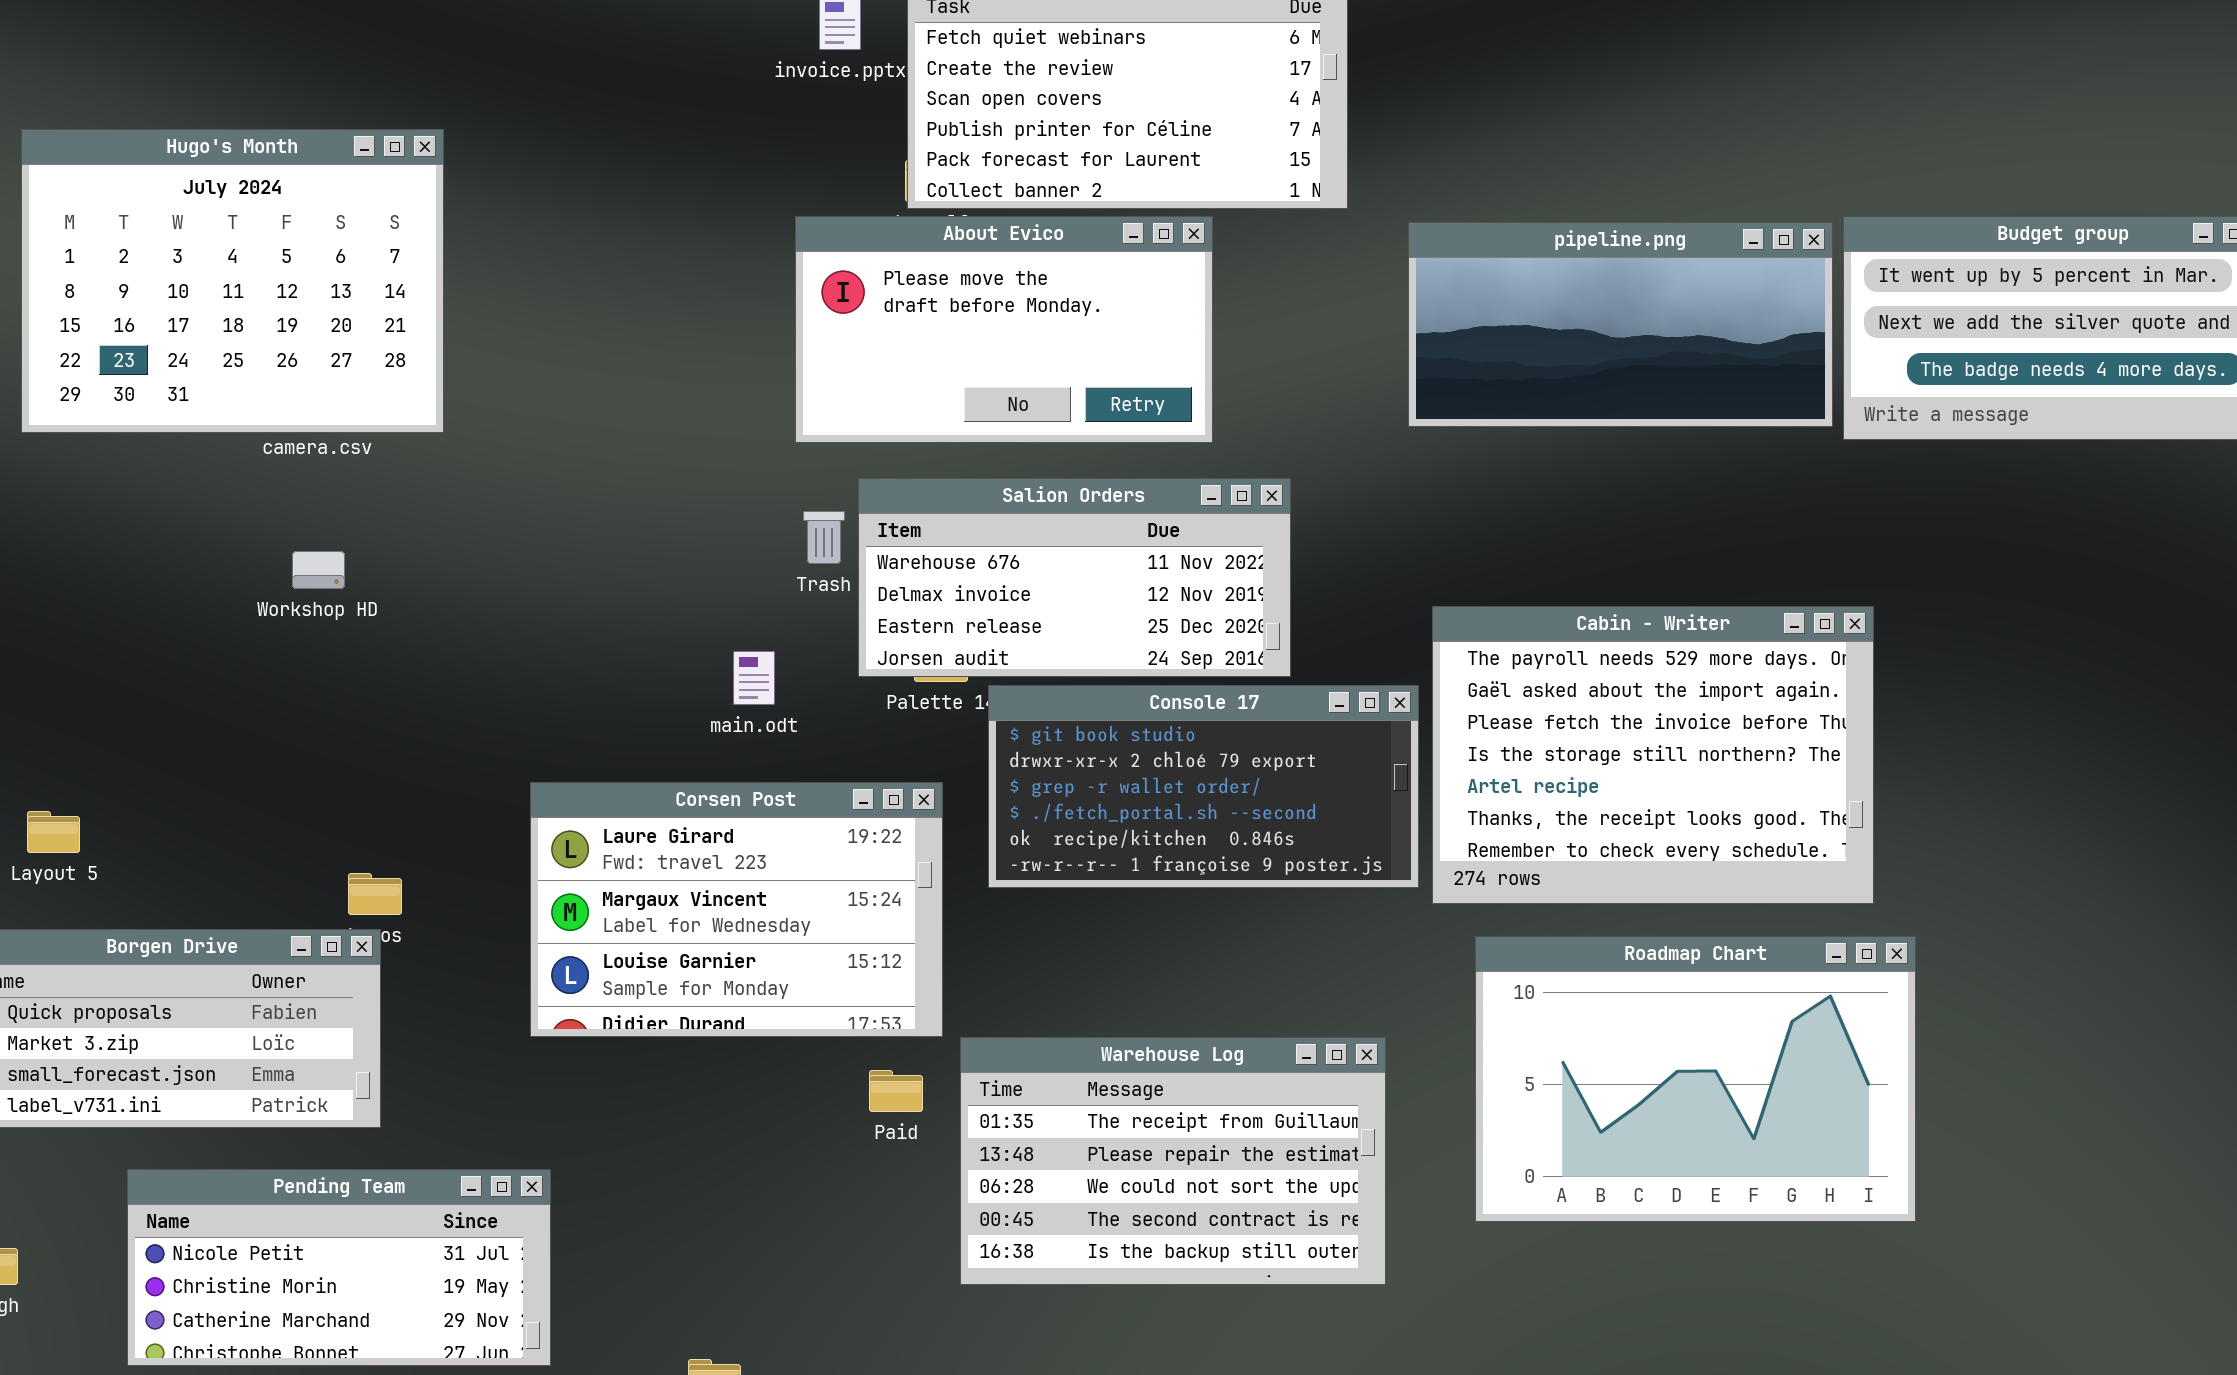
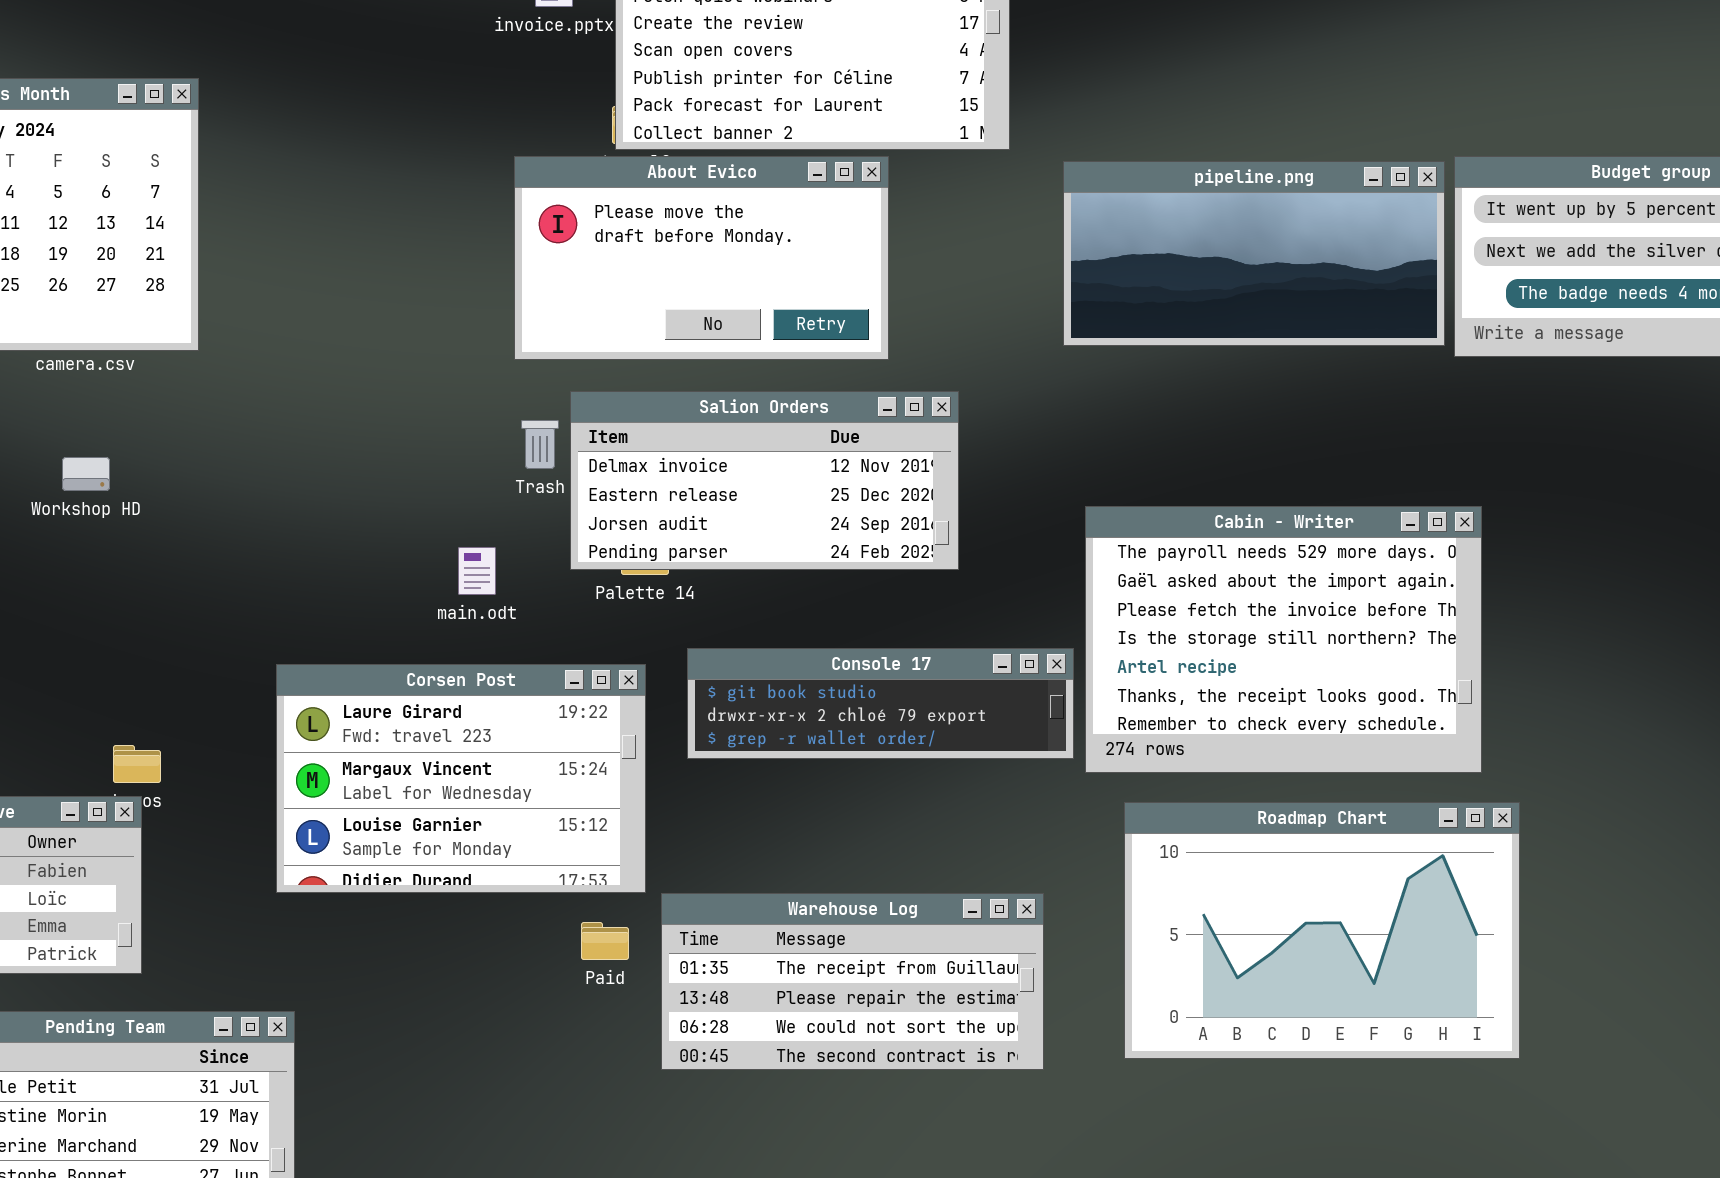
Salion Orders: [858,478,1291,677] -> [570,391,959,570], scrolled down 1 row
Console 17: [988,685,1419,888] -> [687,648,1074,759], resized
Warehouse Log: [960,1037,1386,1285] -> [661,893,1044,1070], resized

